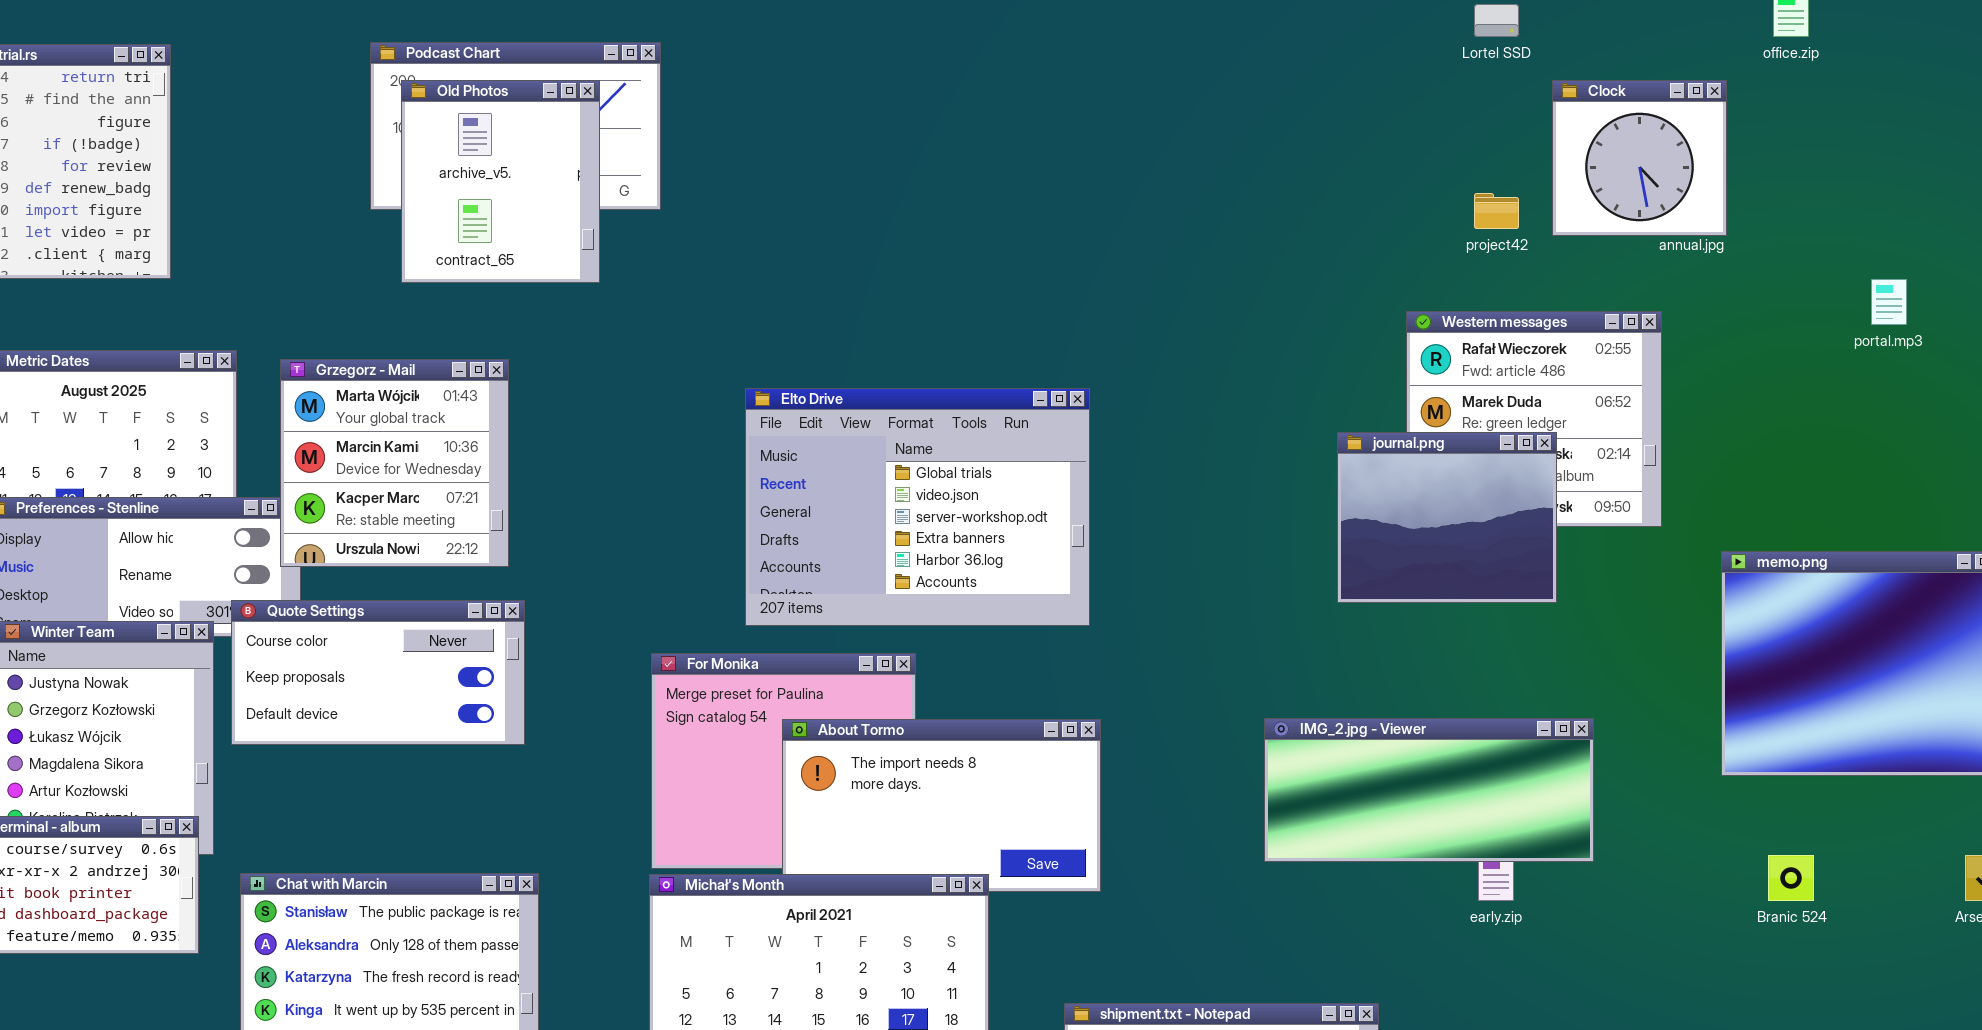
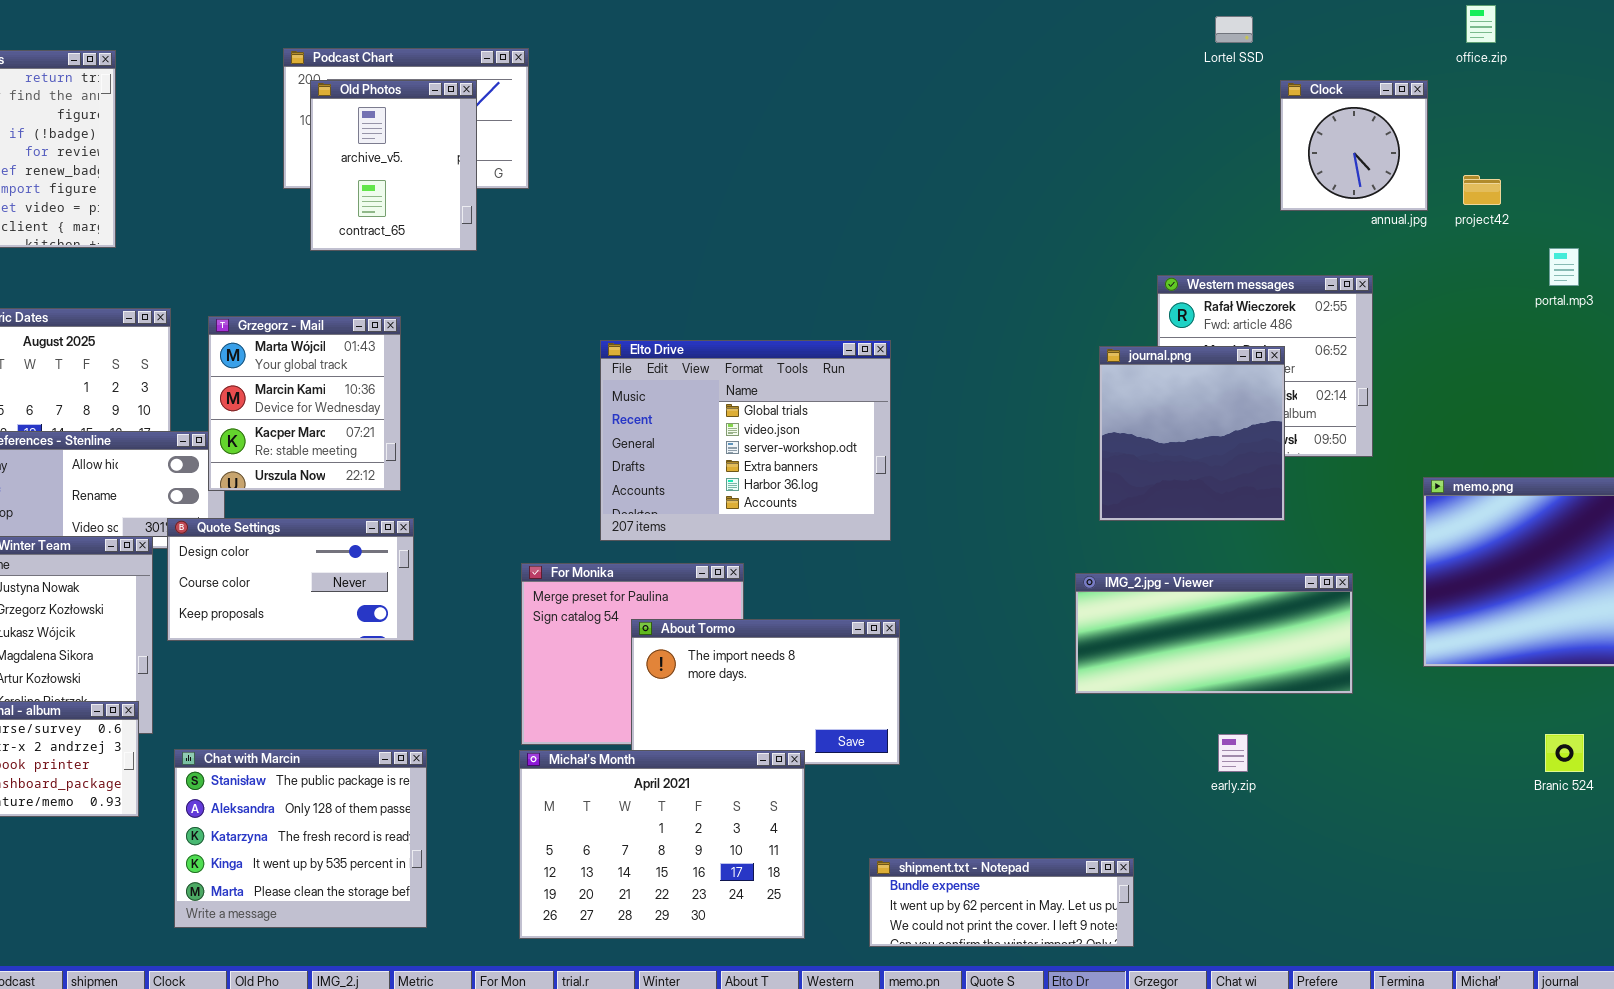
project42: [1474,193,1519,229] -> [1463,175,1501,205], moved
journal.png: [1337,432,1557,603] -> [1099,346,1285,521], resized
Quote Settings: [231,600,525,745] -> [167,518,414,641], scrolled up 1 row
IMG_2.jpg - Viewer: [1264,718,1594,862] -> [1075,573,1353,694], moved
Branic 524: [1768,855,1814,901] -> [1545,734,1584,772], moved

